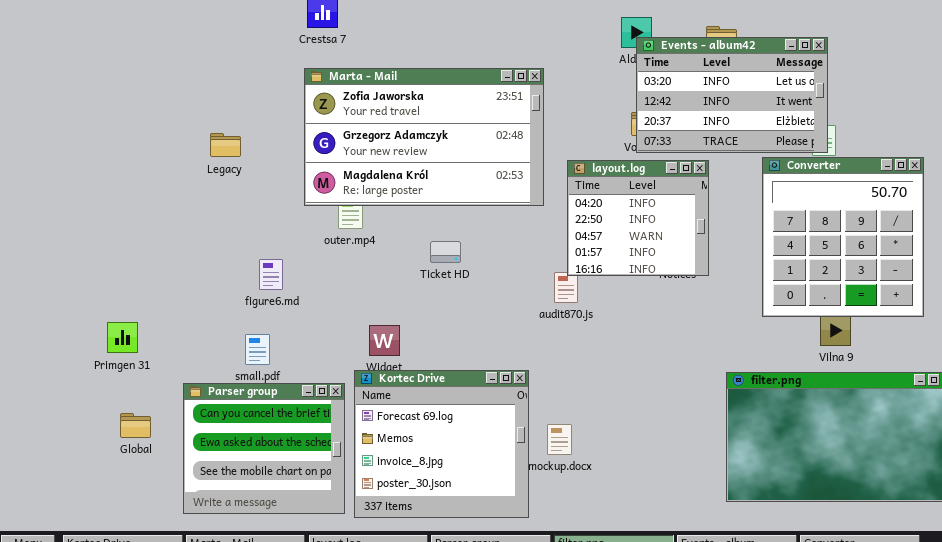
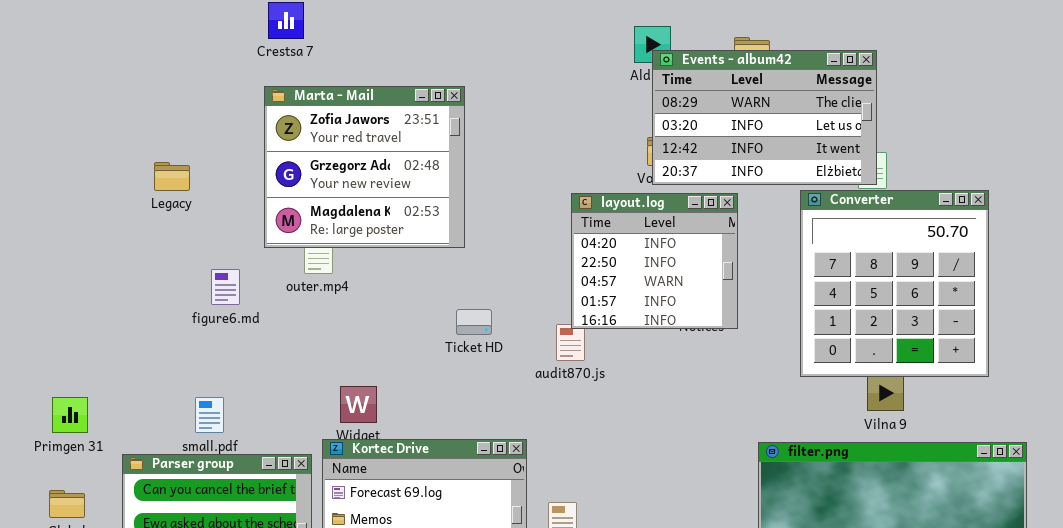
Events - album42: [636,37,828,153] -> [652,50,877,185], scrolled up 1 row
Marta - Mail: [304,68,544,206] -> [264,86,465,248], resized
Ticket HD: [430,241,461,263] -> [456,309,492,335], moved
figure6.md: [259,259,283,290] -> [211,269,240,305], moved
Primgen 31: [107,322,138,353] -> [52,397,88,433], moved

